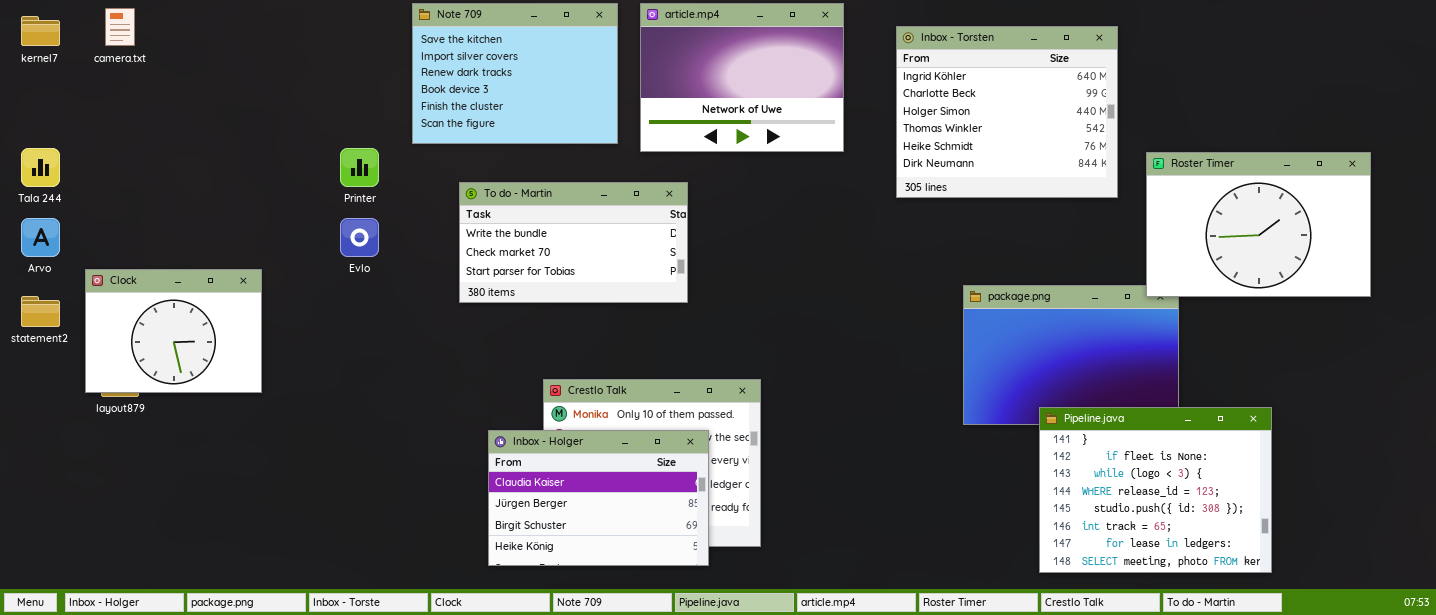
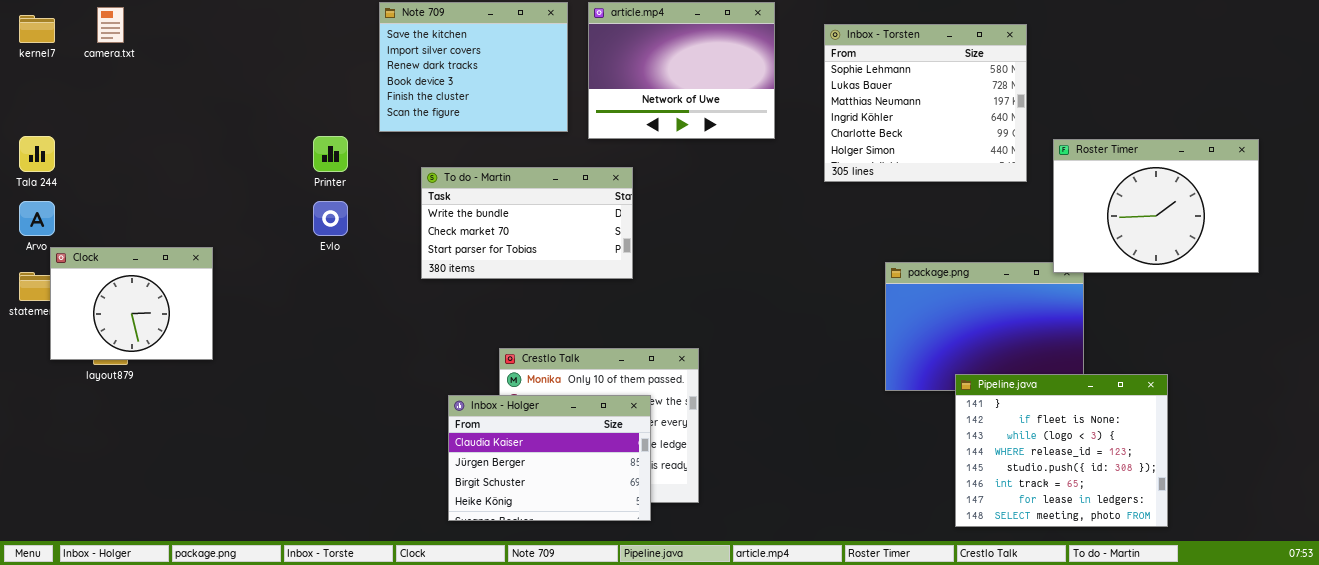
Inbox - Torsten: [896,26,1118,198] -> [824,24,1027,182], scrolled up 3 rows
Clock: [85,269,262,393] -> [50,247,213,360], moved

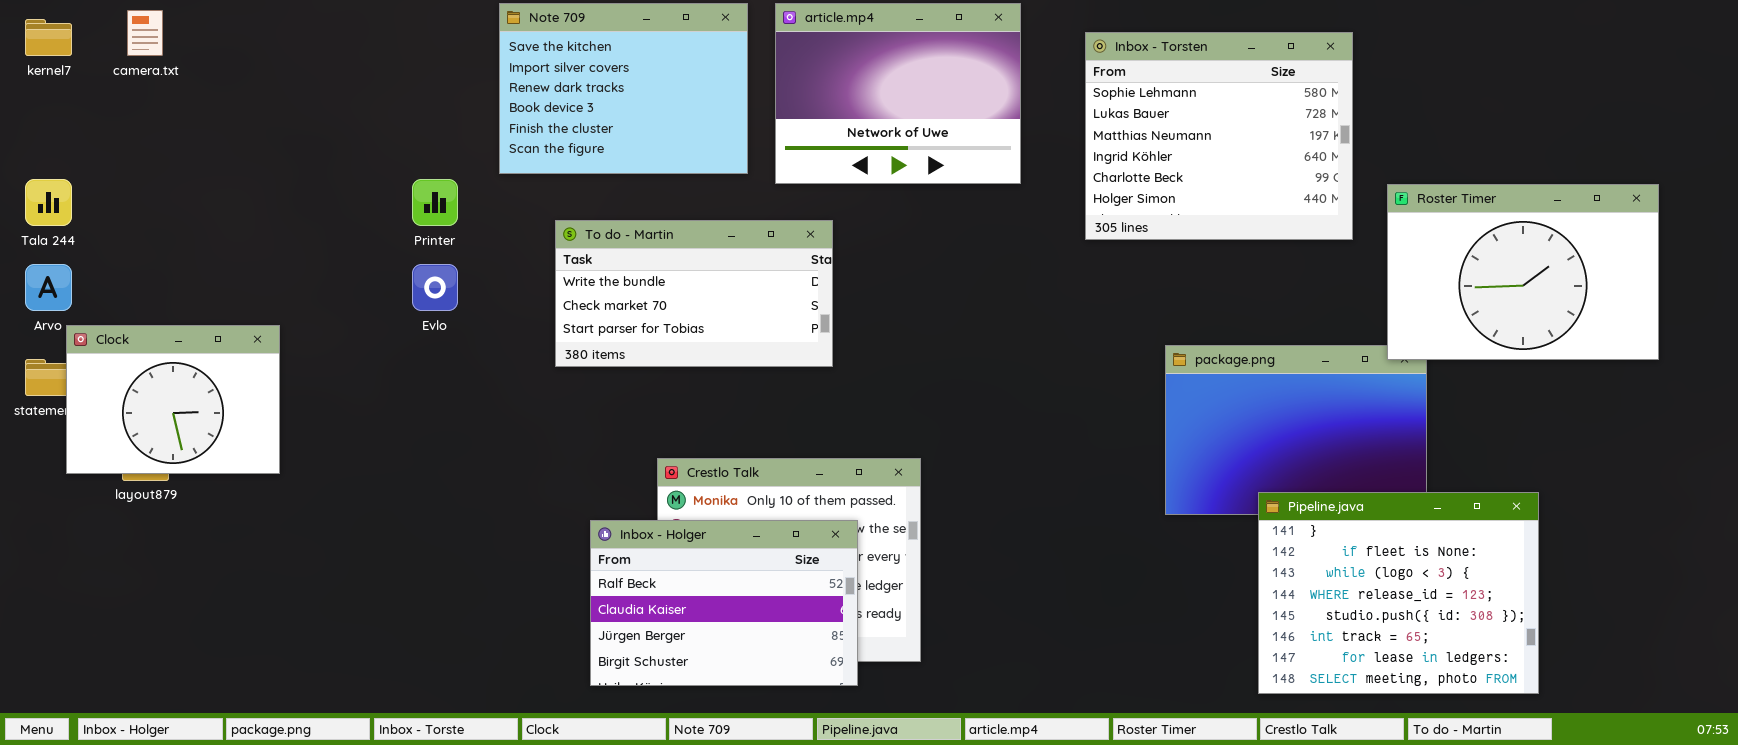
Inbox - Holger: [448,395,651,521] -> [590,520,858,686], scrolled up 1 row

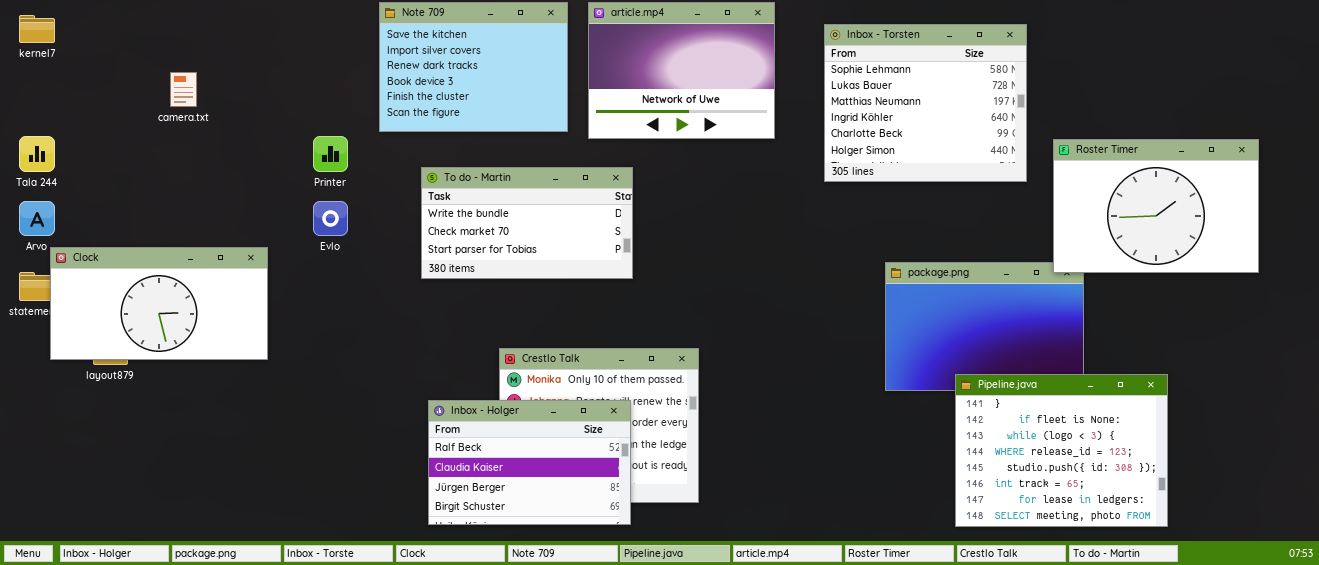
camera.txt: [127,10,163,56] -> [170,72,197,107], moved
Clock: [66,325,280,474] -> [50,247,268,360], resized
Inbox - Holger: [590,520,858,686] -> [428,400,631,525], moved

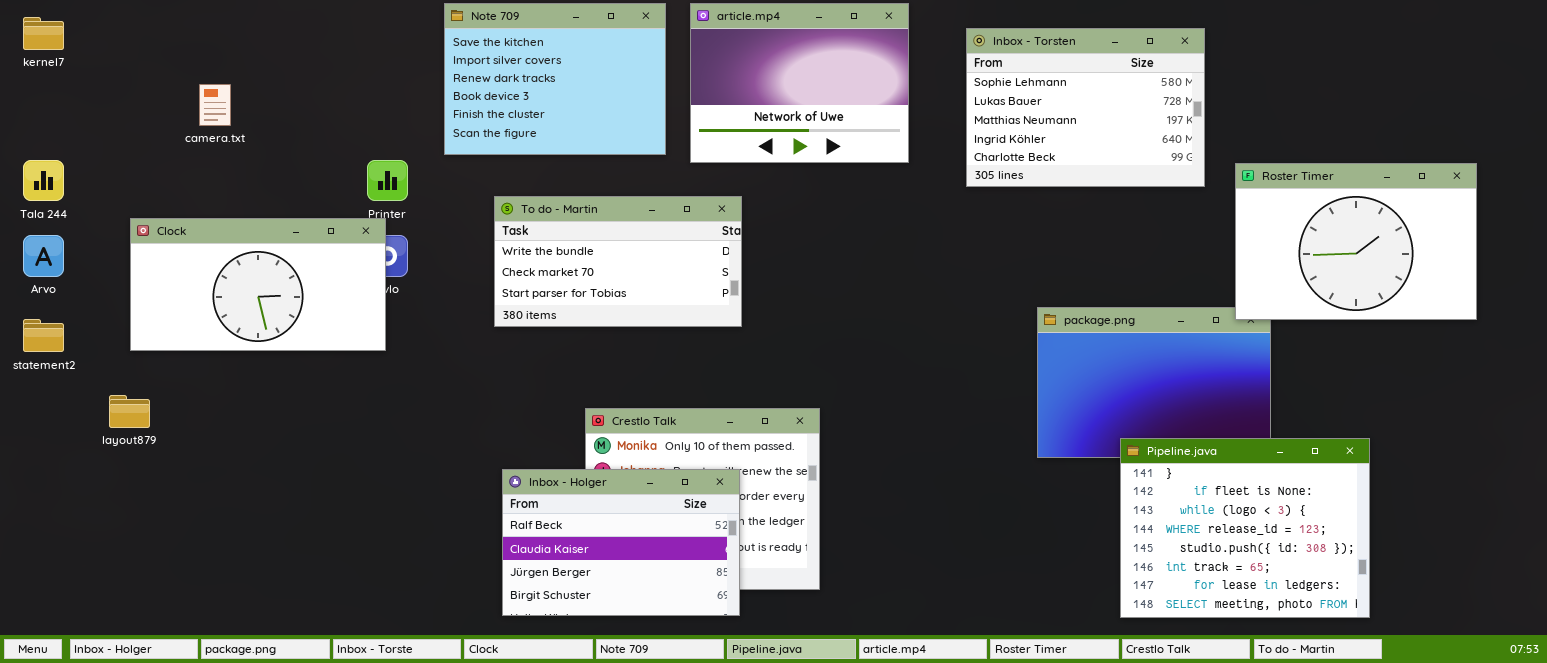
Inbox - Torsten: [824,24,1027,182] -> [966,28,1205,187], resized
Clock: [50,247,268,360] -> [130,218,386,351], moved

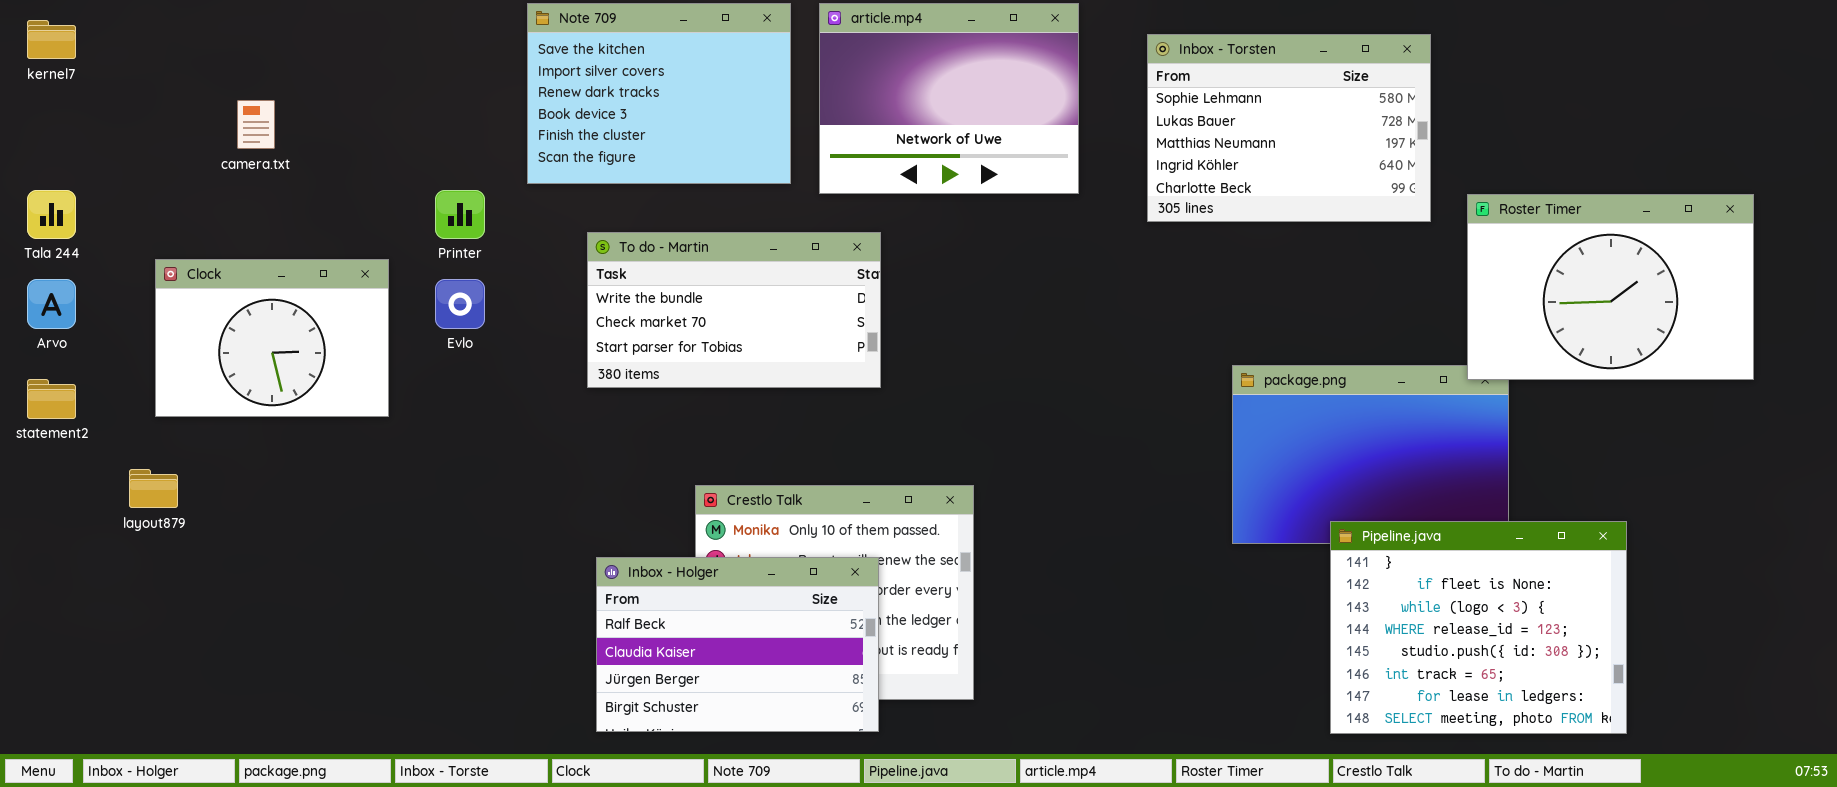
Clock: [130,218,386,351] -> [155,259,389,417], resized

